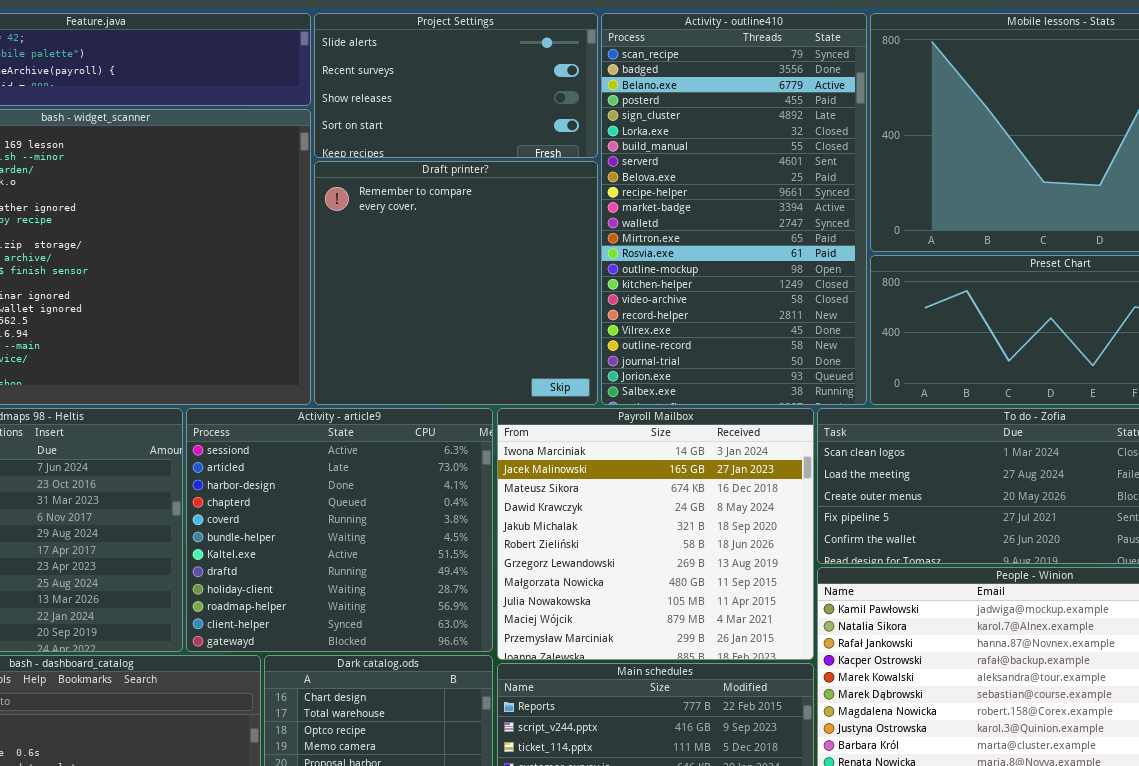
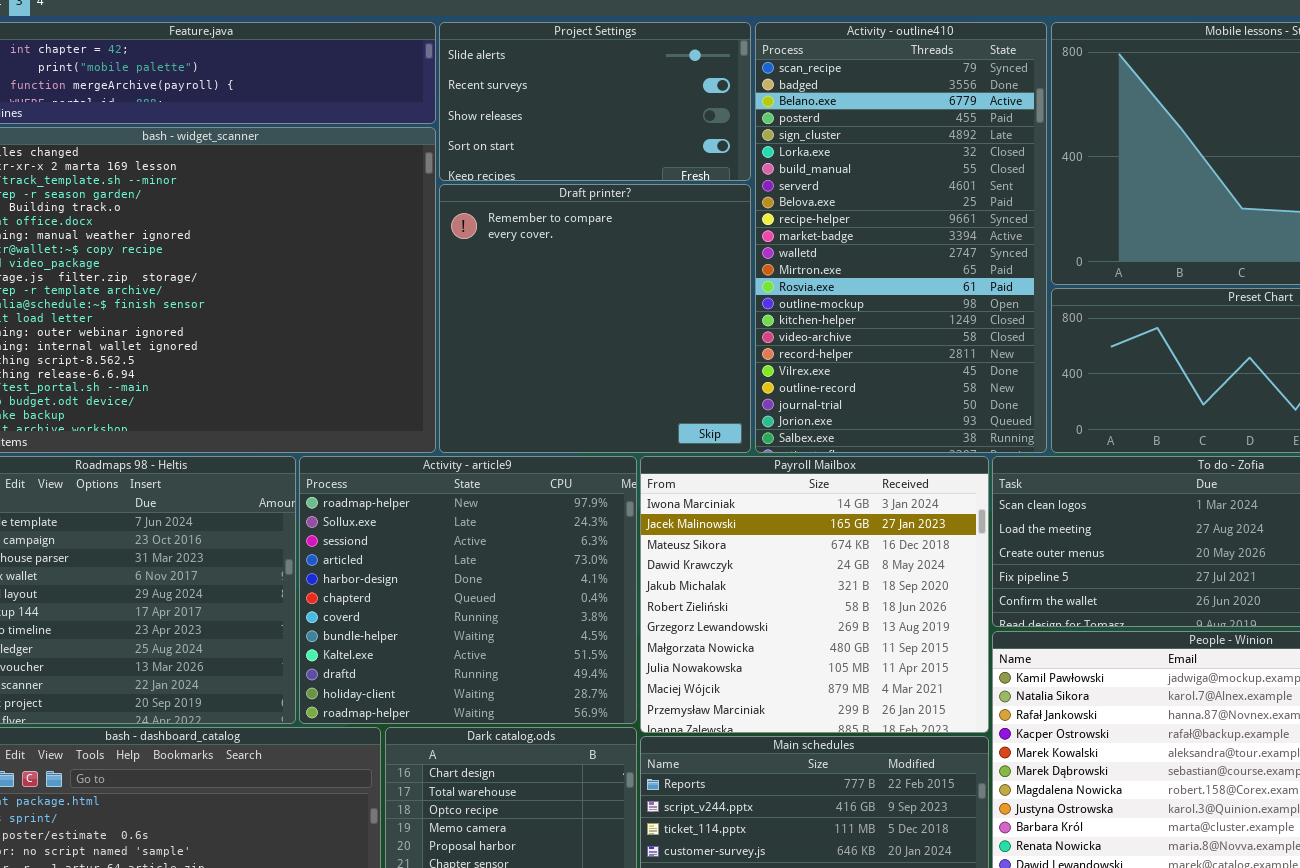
Activity - article9: [186,408,493,652] -> [299,456,637,724], scrolled up 2 rows

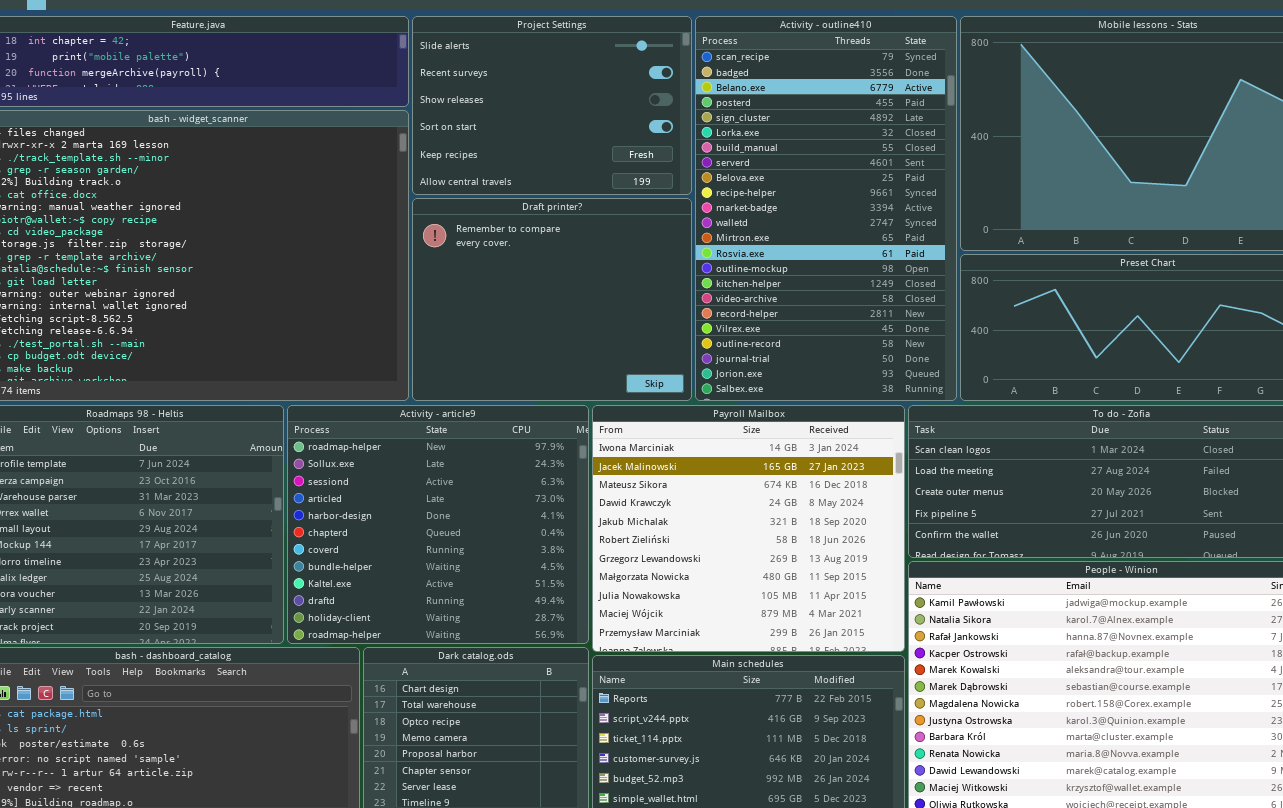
Project Settings: [439,22,751,181] -> [412,16,692,195], resized
Draft printer?: [439,184,751,453] -> [412,198,692,401], resized

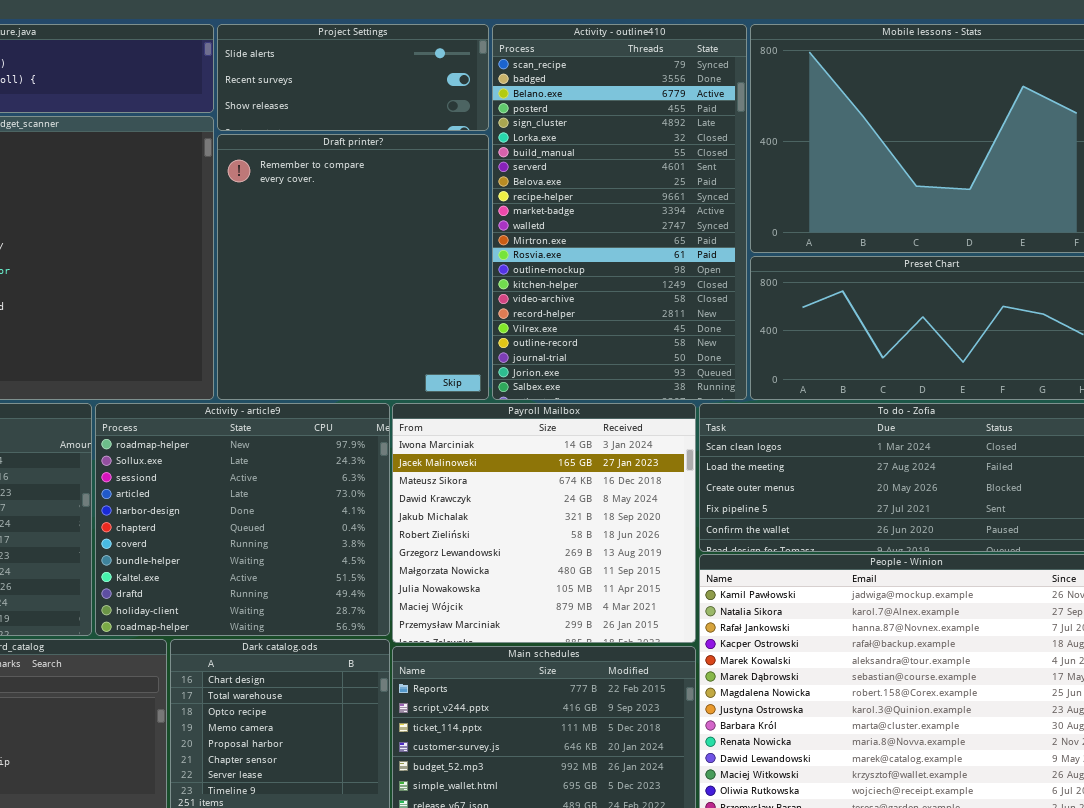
Project Settings: [412,16,692,195] -> [217,24,489,131], resized
Draft printer?: [412,198,692,401] -> [217,134,489,400], resized

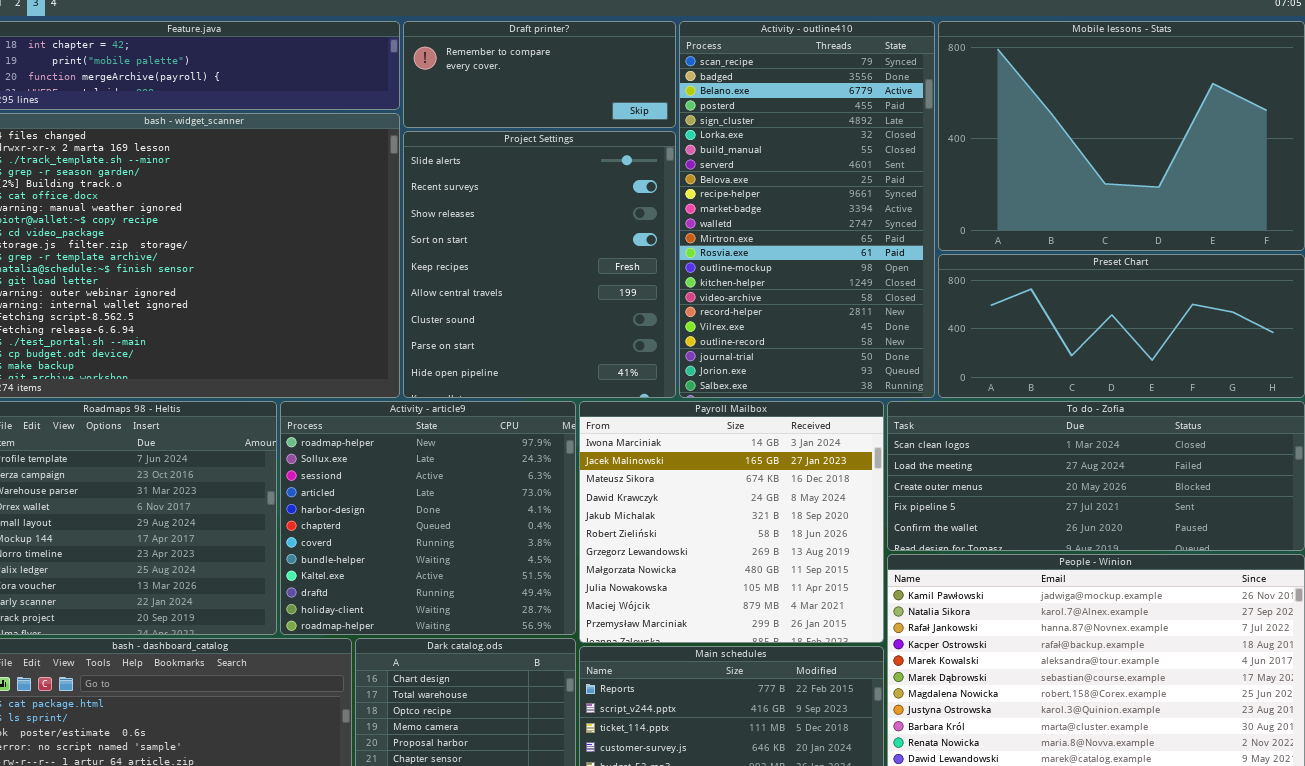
Project Settings: [217,24,489,131] -> [403,131,676,398], moved, resized
Draft printer?: [217,134,489,400] -> [403,21,676,128], moved, resized

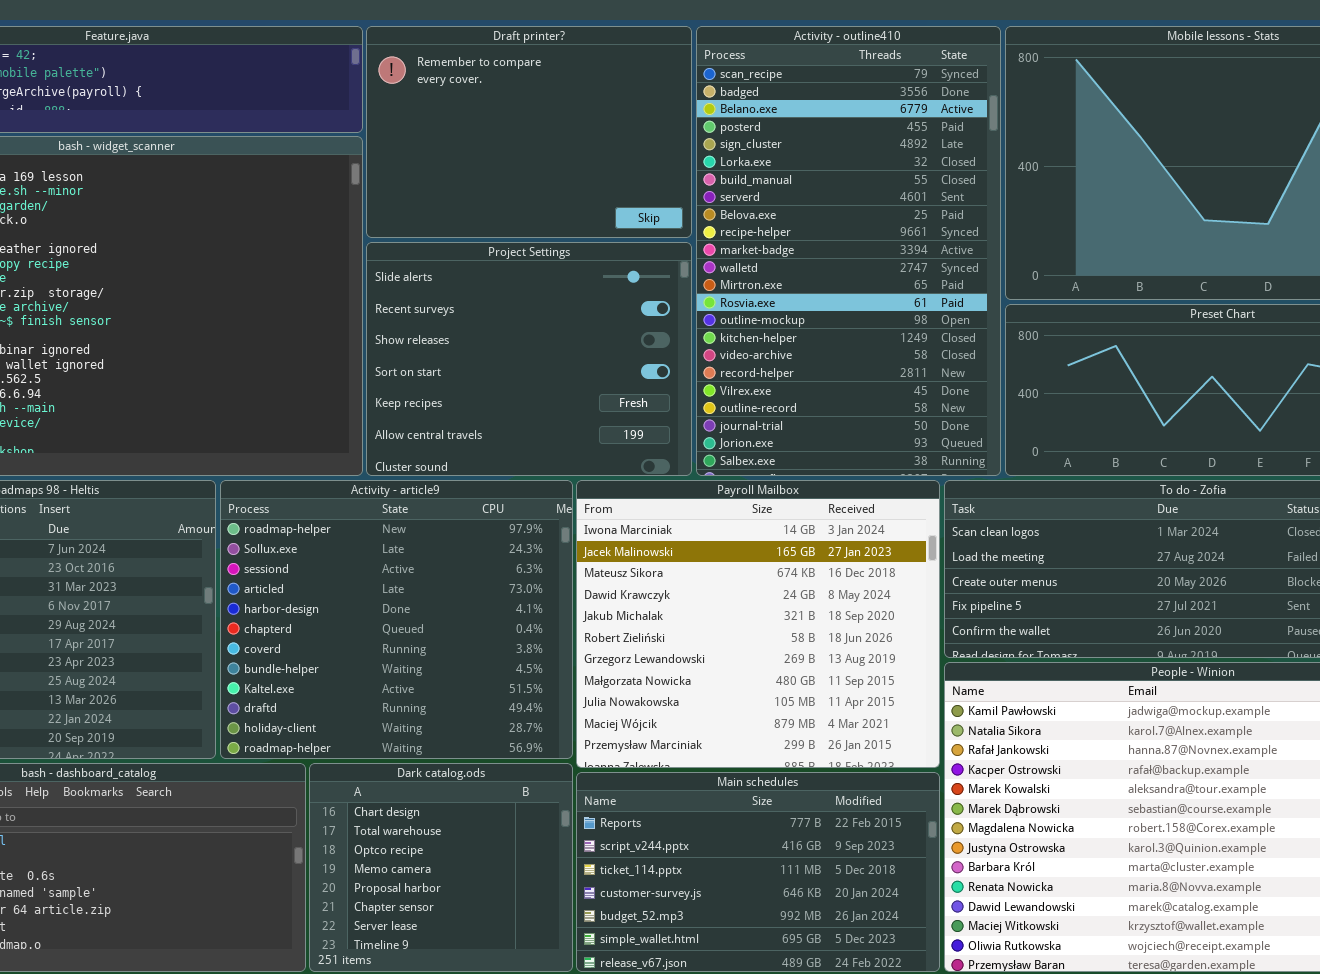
Draft printer?: [403,21,676,128] -> [366,26,692,238], resized
Project Settings: [403,131,676,398] -> [366,242,692,476], resized

